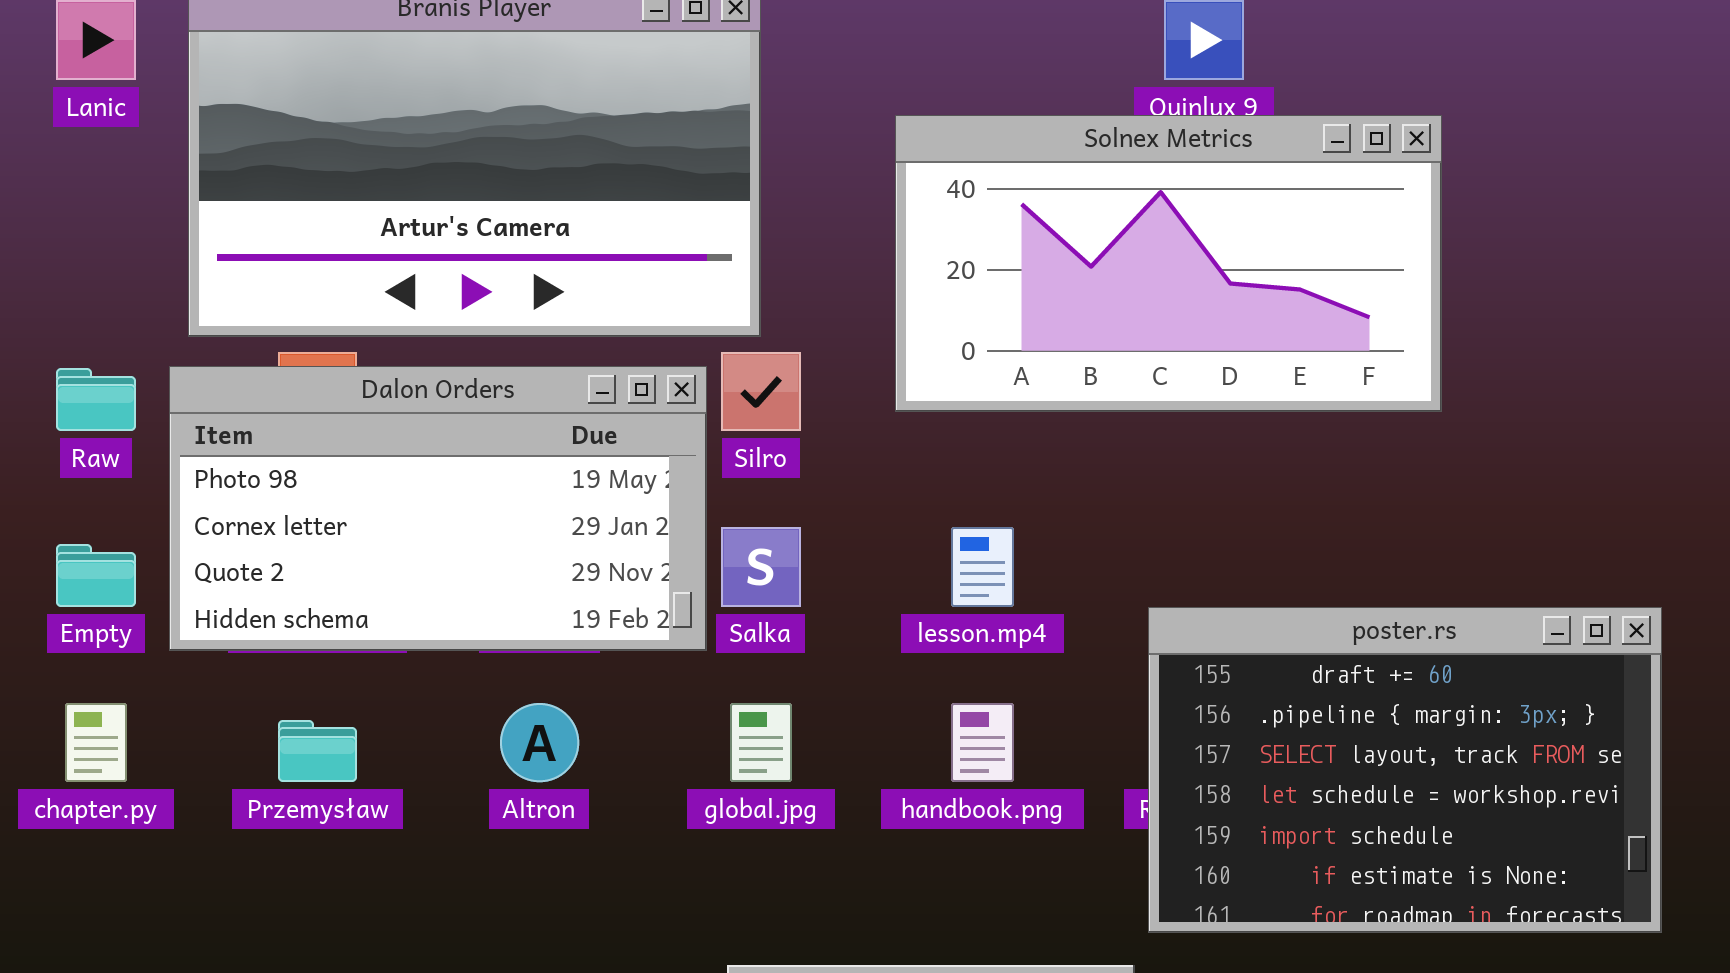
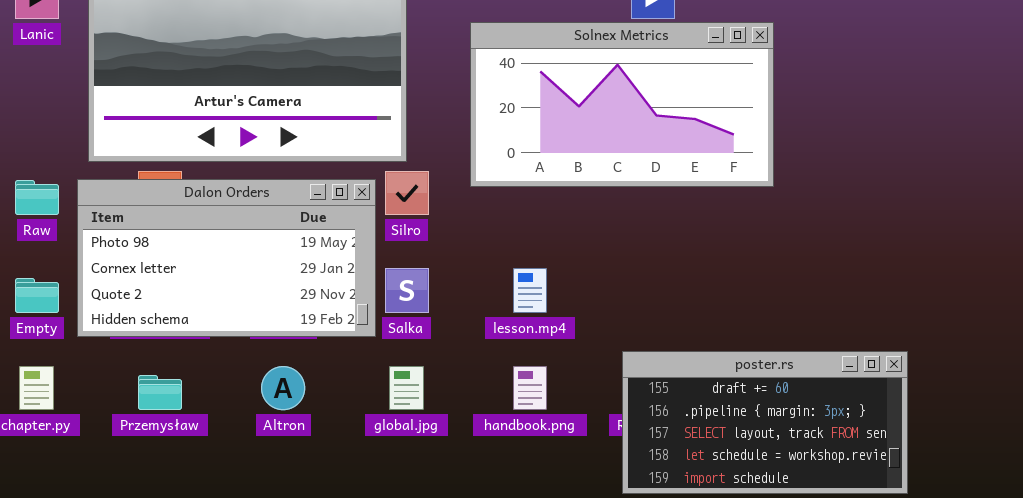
Solnex Metrics: [895,115,1442,412] -> [470,22,774,187], moved
poster.rs: [1148,607,1662,933] -> [622,351,908,494], resized

